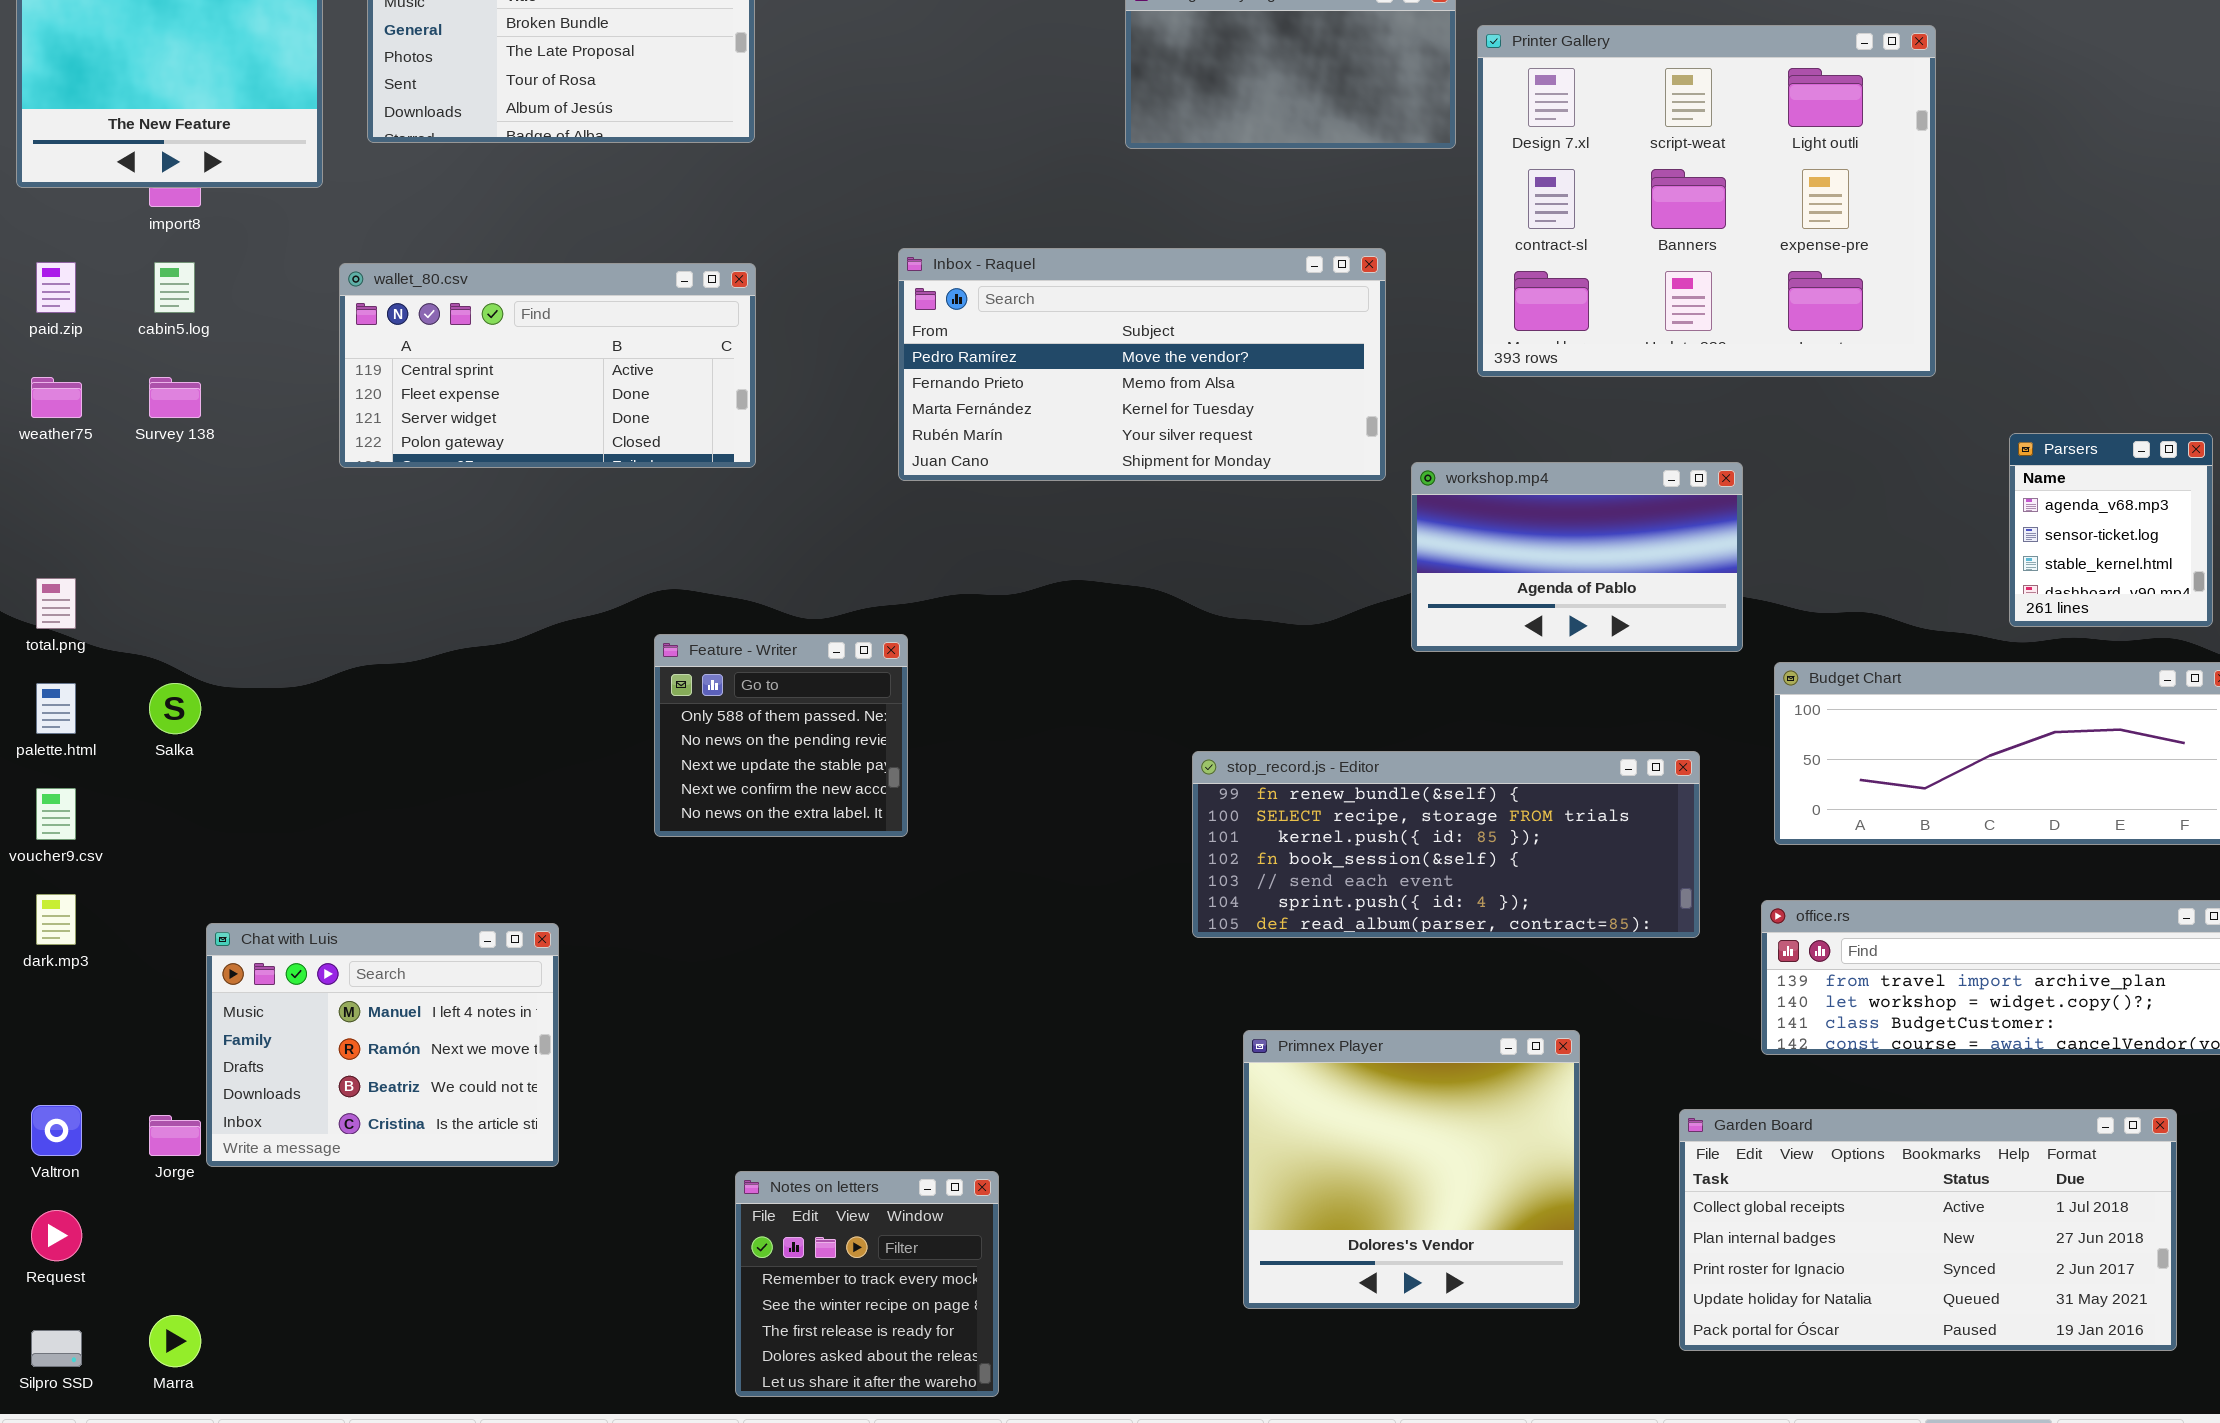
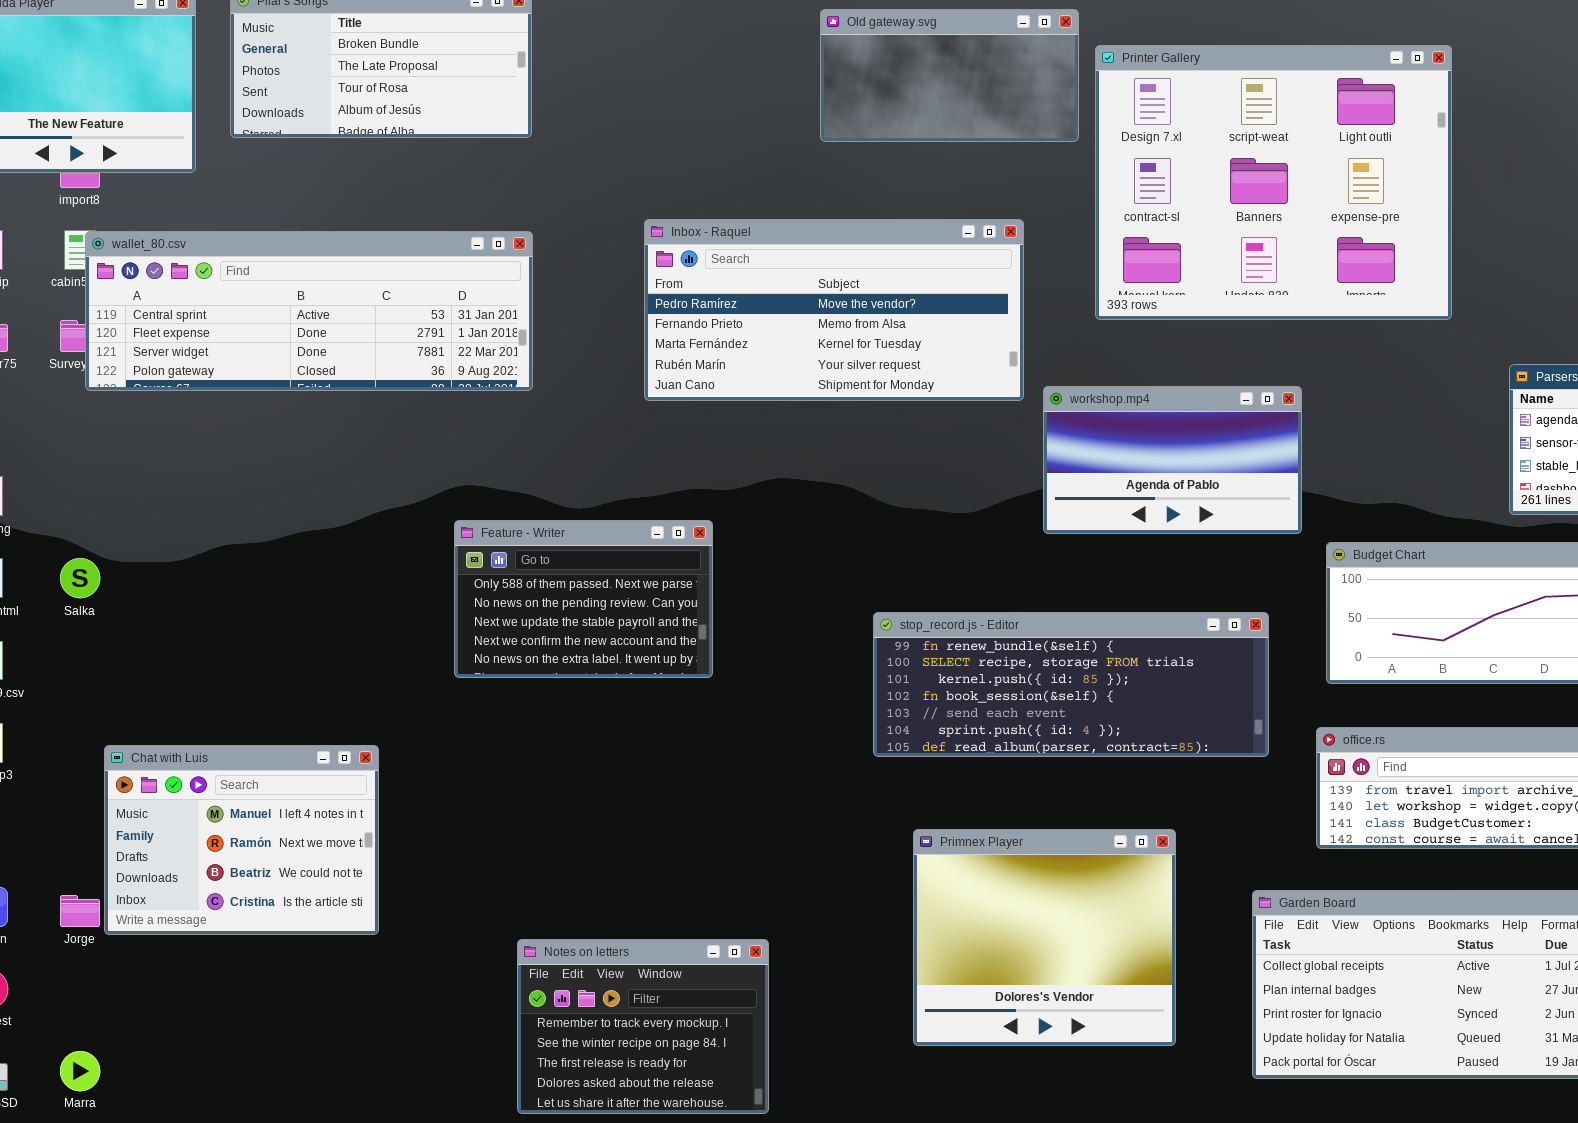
wallet_80.csv: [339,263,756,468] -> [85,231,533,391], resized
Feature - Writer: [654,634,908,837] -> [454,520,713,678], resized
Notes on letters: [735,1171,999,1397] -> [517,939,769,1114], resized

